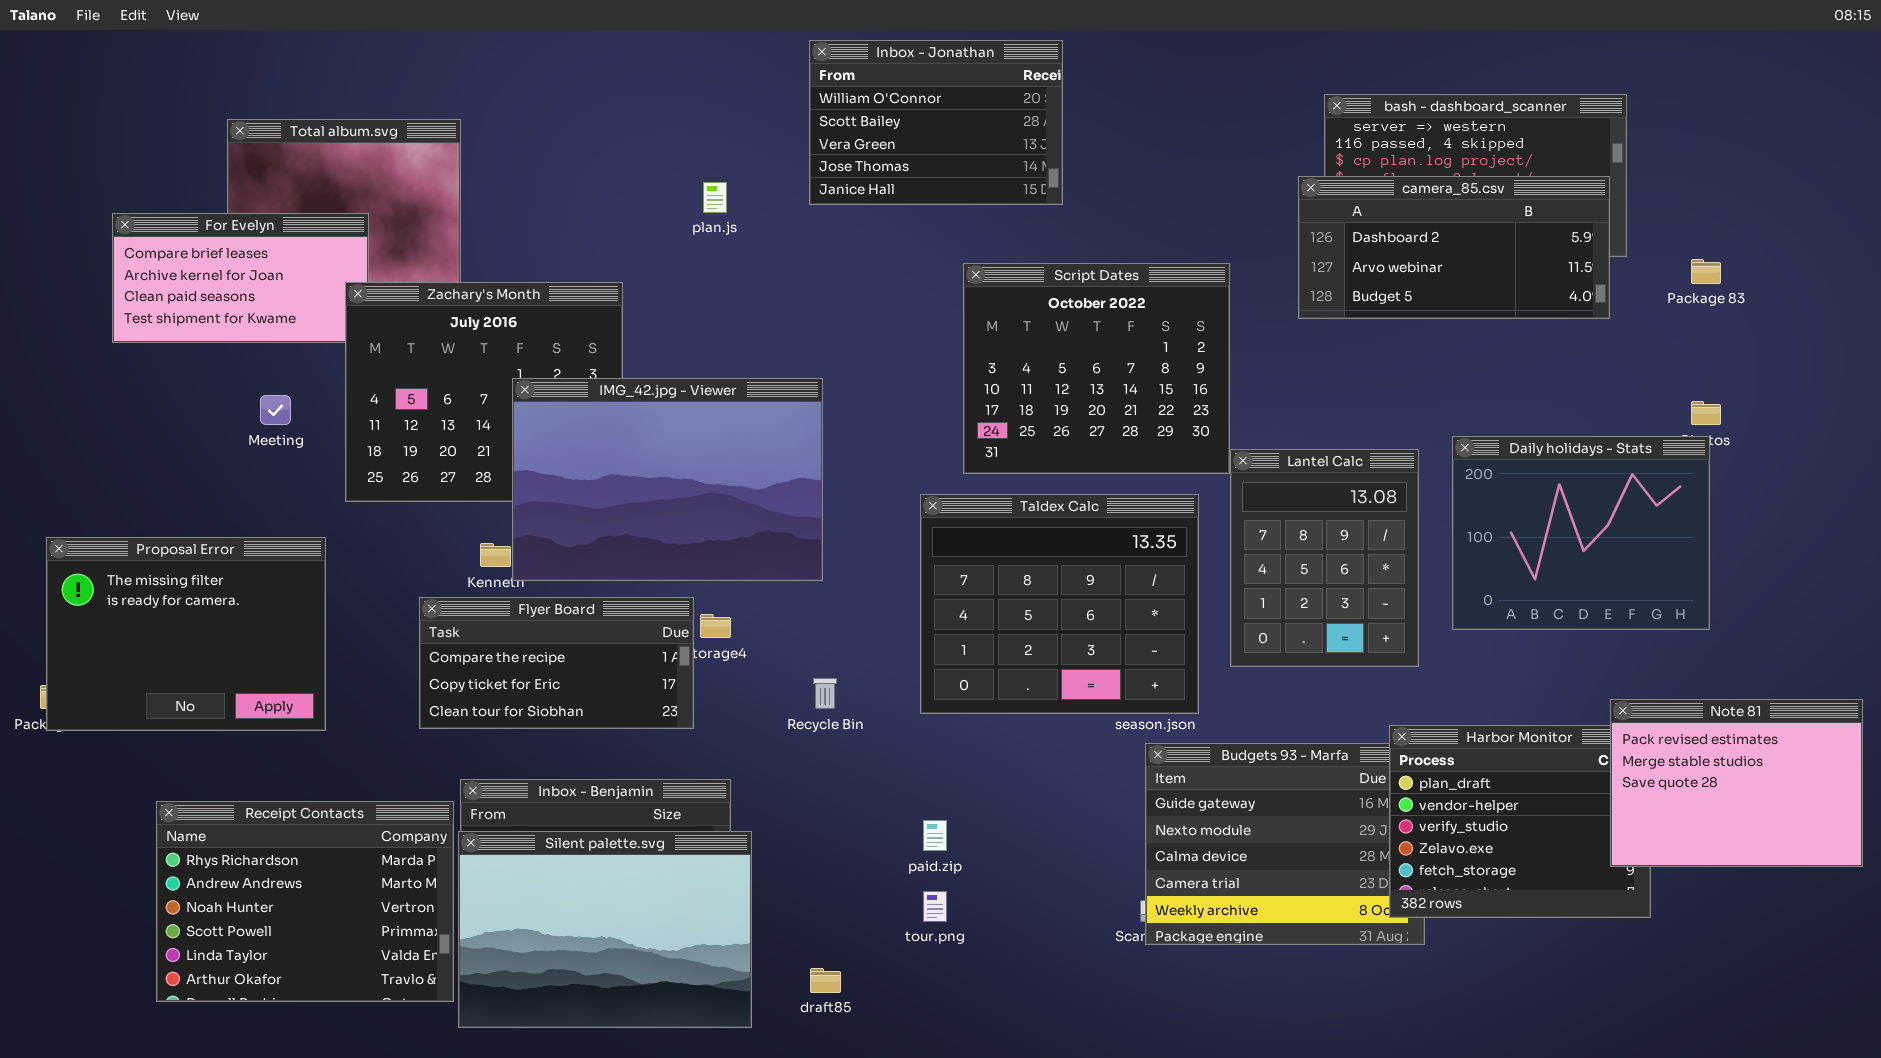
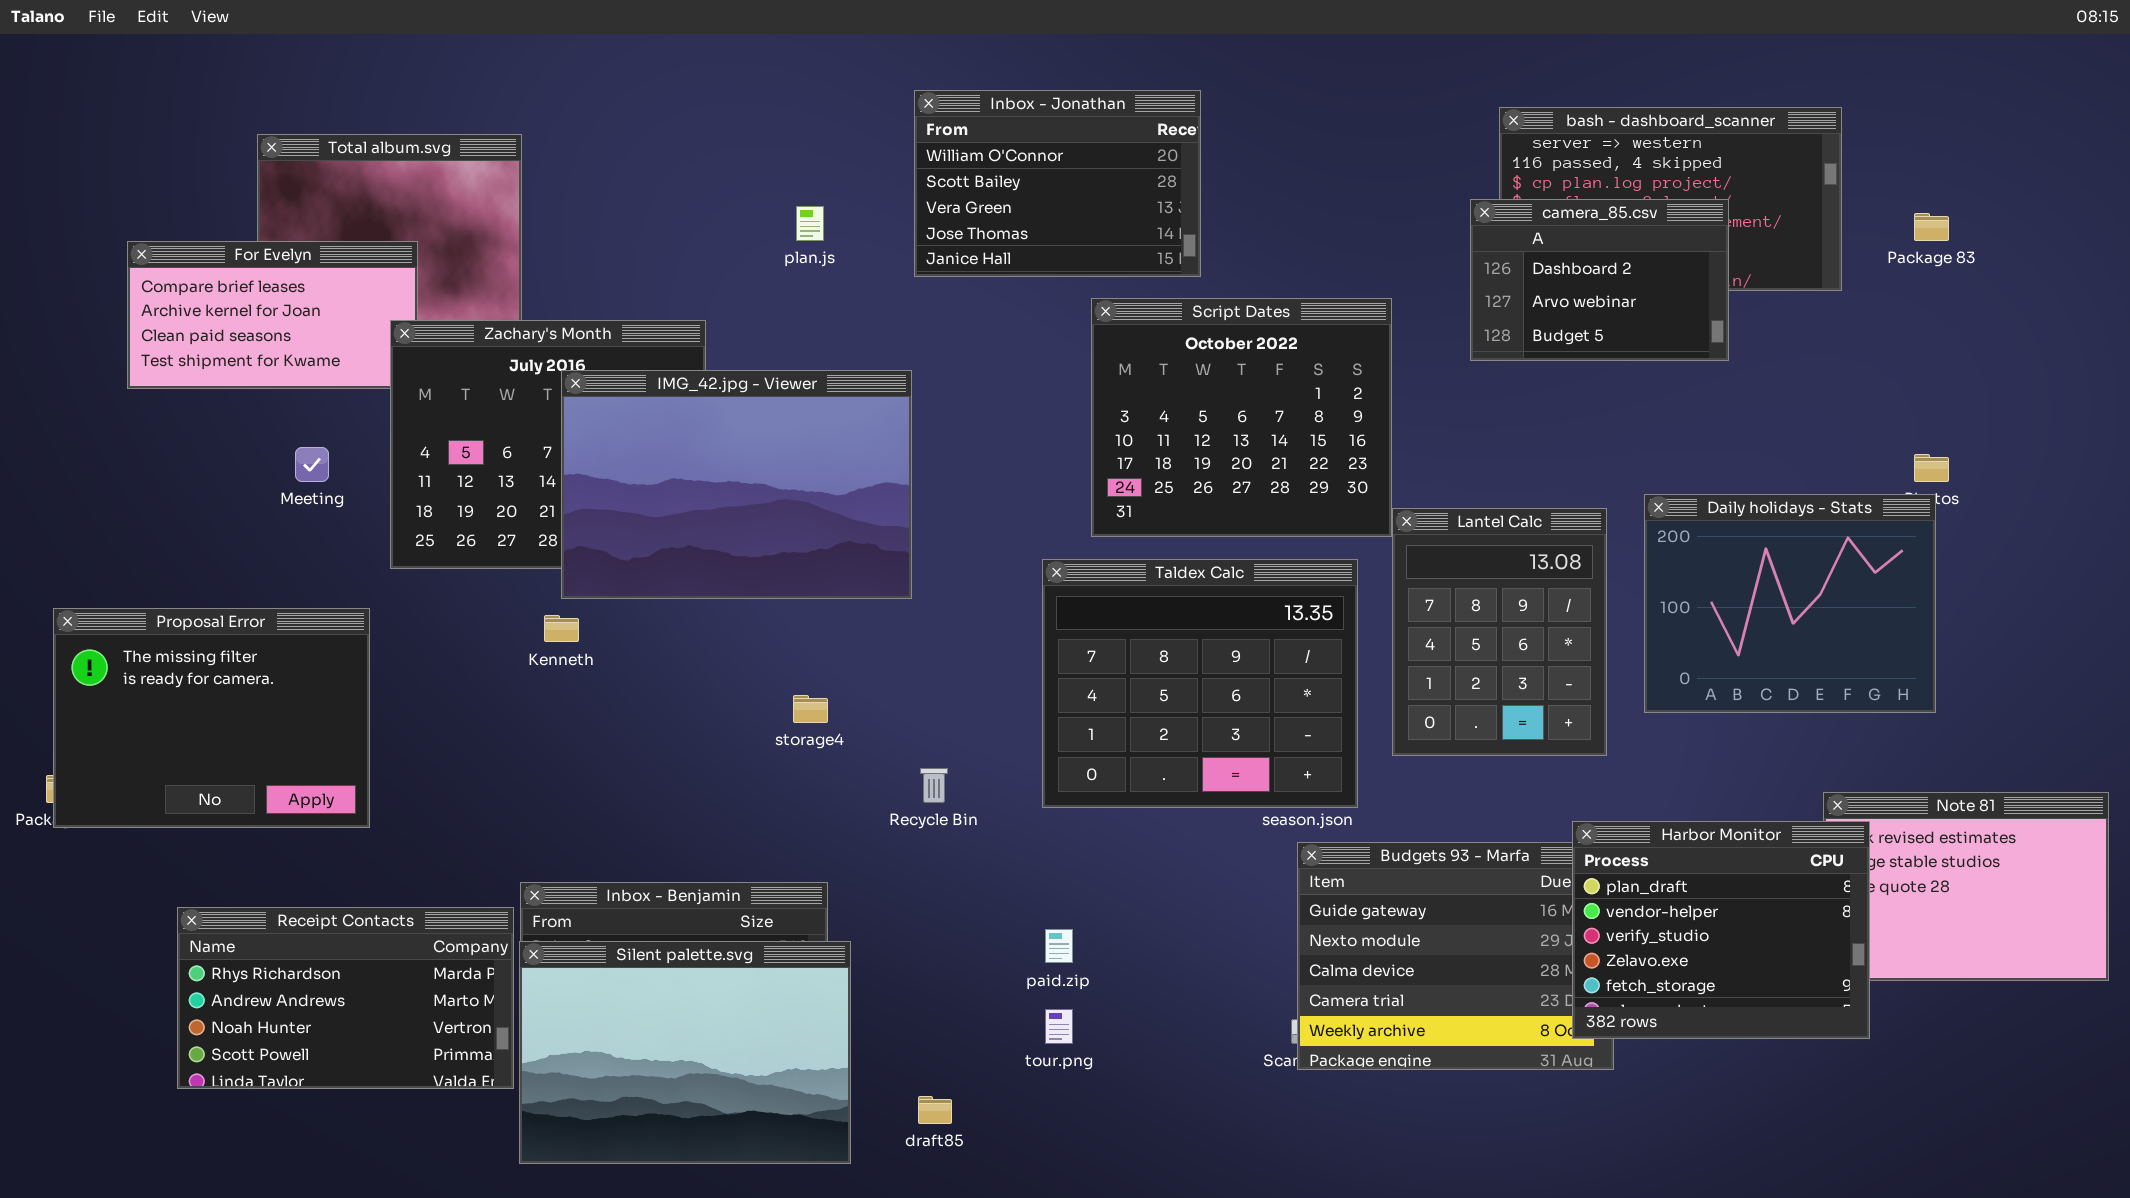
Inbox - Jonathan: [809,40,1063,205] -> [914,90,1201,277], moved
camera_85.csv: [1298,176,1610,319] -> [1470,199,1729,361], resized
Package 83: [1691,259,1721,284] -> [1914,213,1949,241], moved
IMG_42.jpg - Viewer: [512,378,823,581] -> [561,370,912,599], moved
Flyer Board: [419,597,694,729] -> none, closed
Harbor Monitor: [1389,725,1651,918] -> [1572,821,1870,1039], raised
Receipt Contacts: [156,801,454,1002] -> [177,907,514,1089], resized

